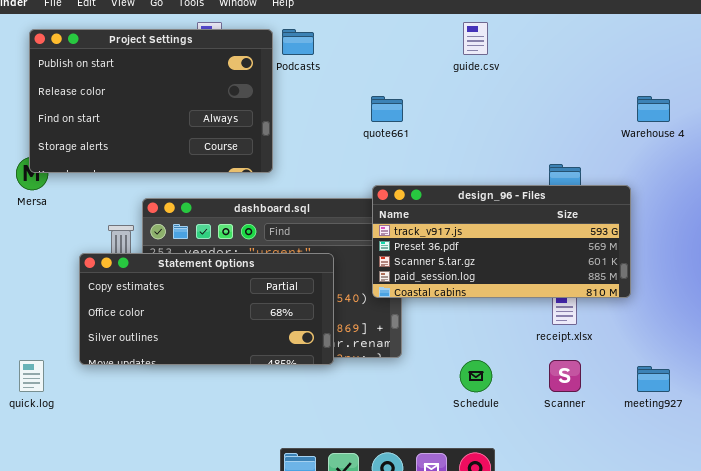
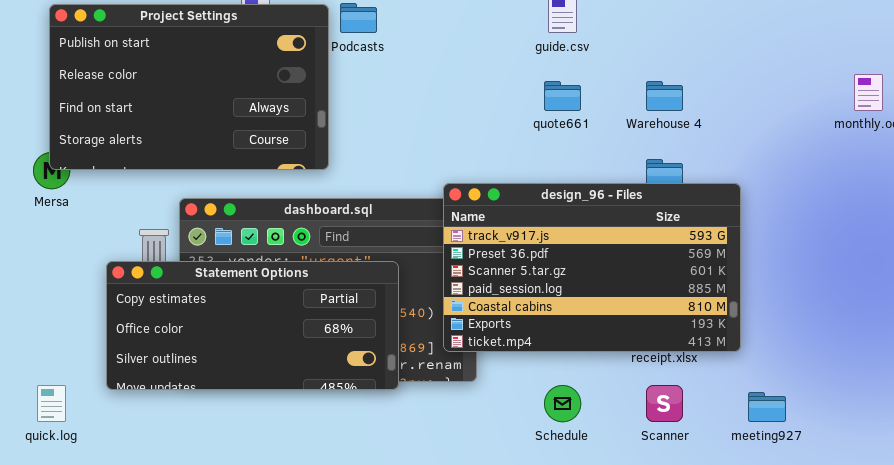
quote661: [371,96,403,122] -> [544,81,581,111], moved
Warehouse 4: [637,96,670,122] -> [646,81,683,111], moved
design_96 - Files: [372,185,631,298] -> [443,183,741,352], resized

